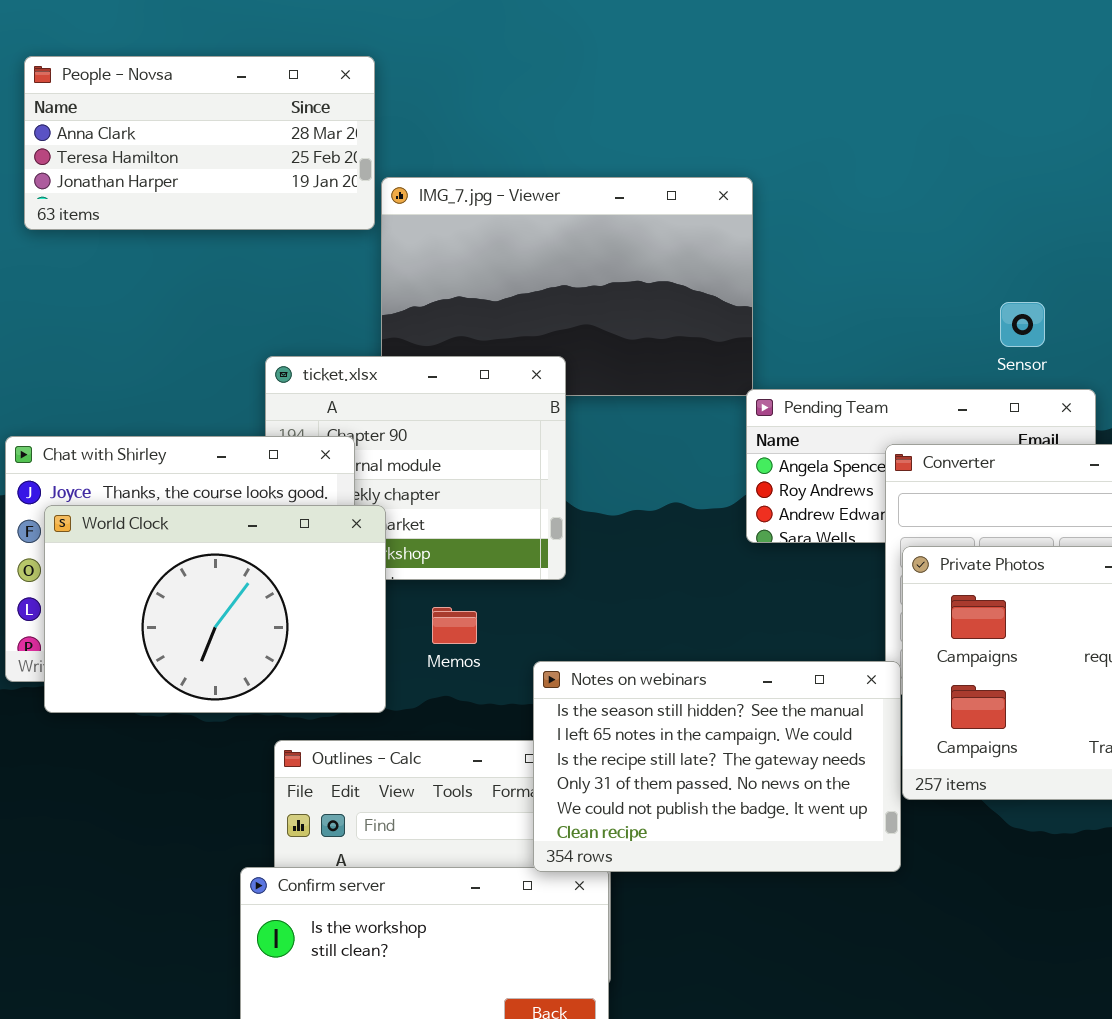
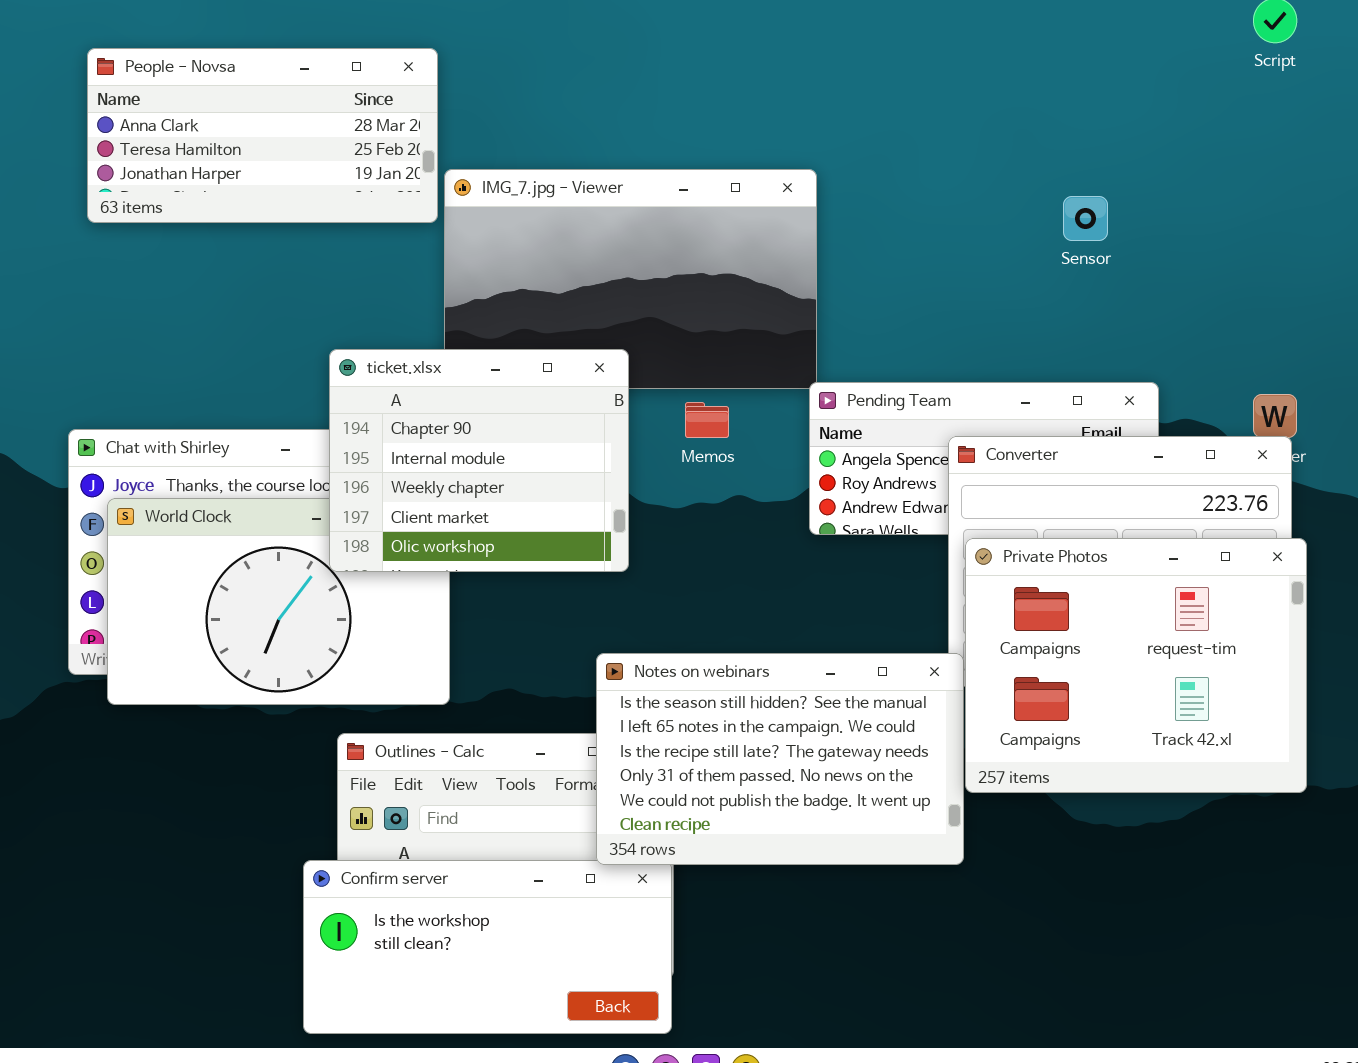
Sensor: [1000,302,1045,347] -> [1063,196,1108,241], moved
ticket.xlsx: [265,356,566,580] -> [329,349,629,572], raised
Memos: [432,607,477,644] -> [685,402,729,438], moved

